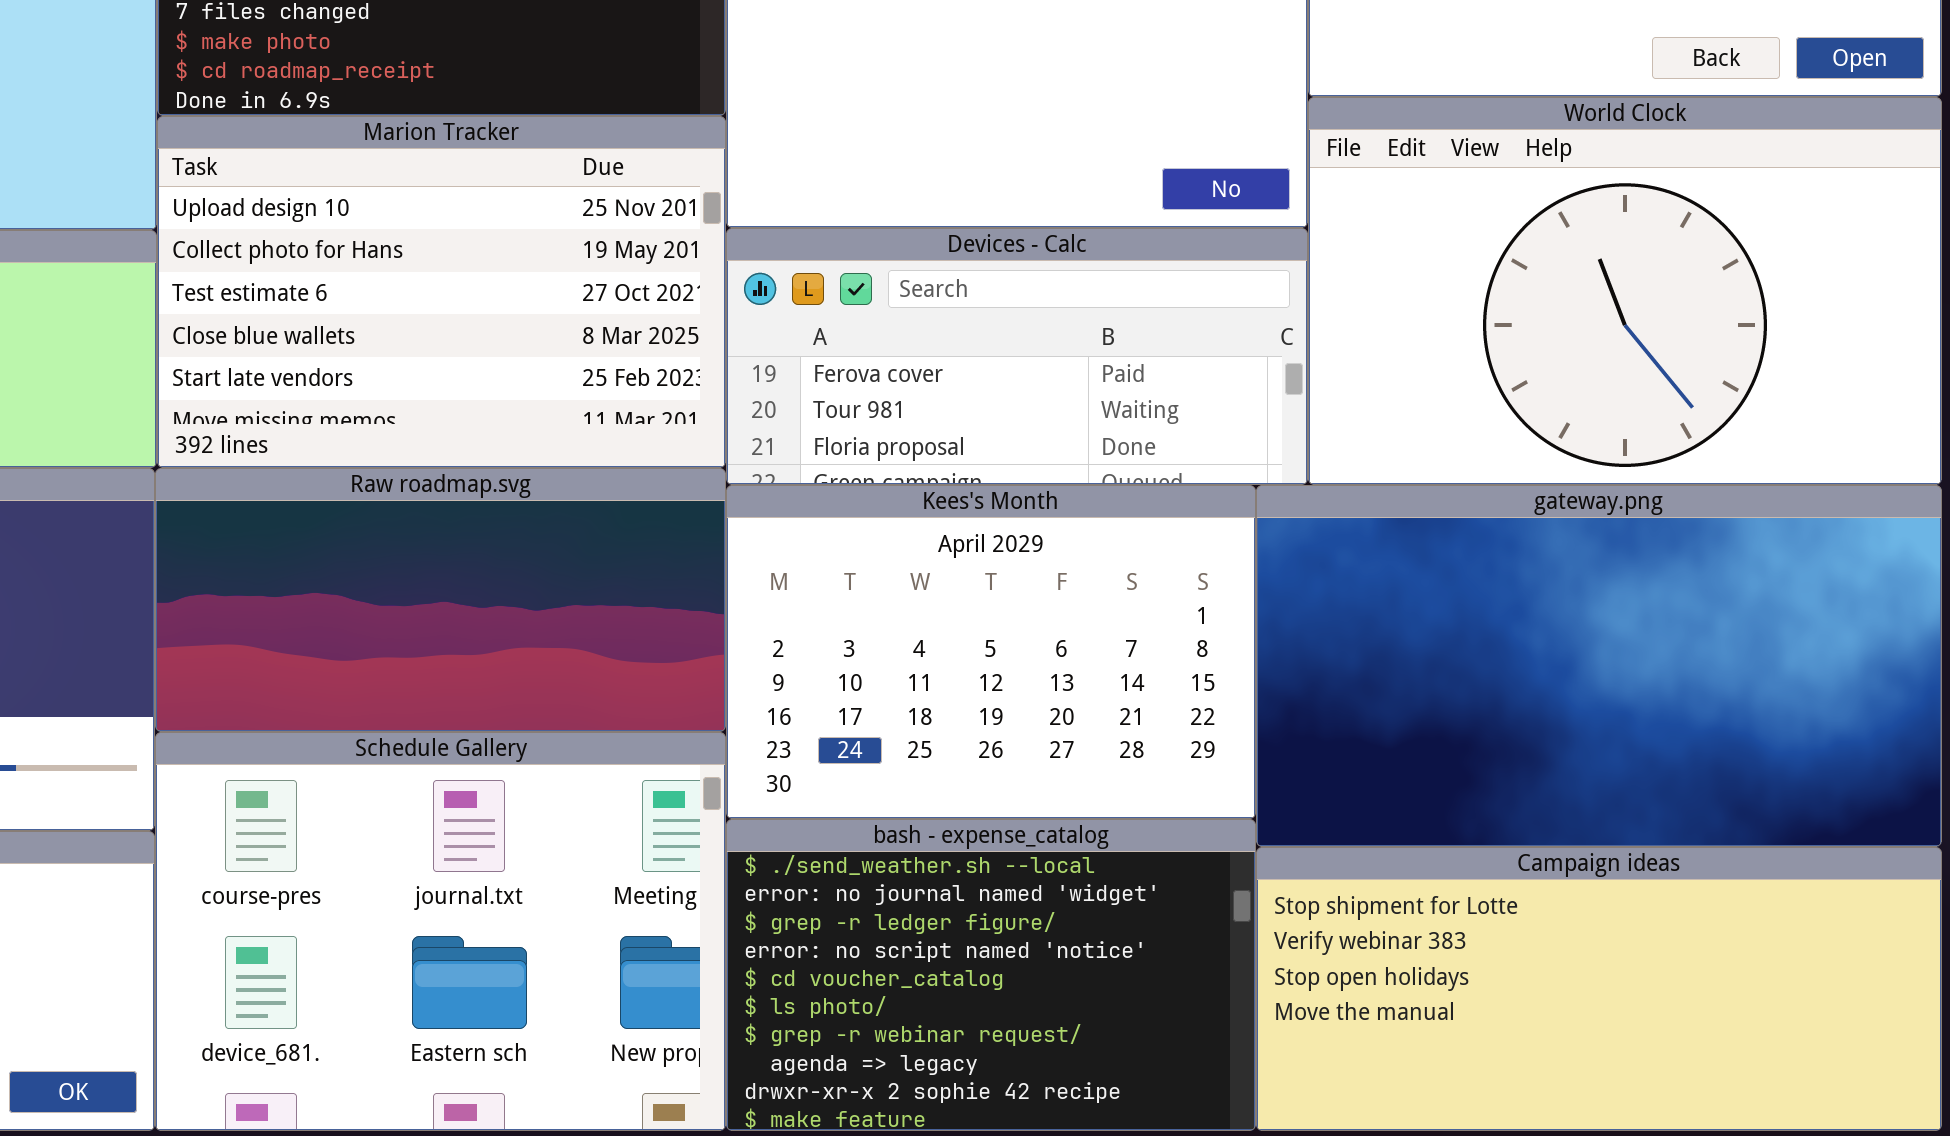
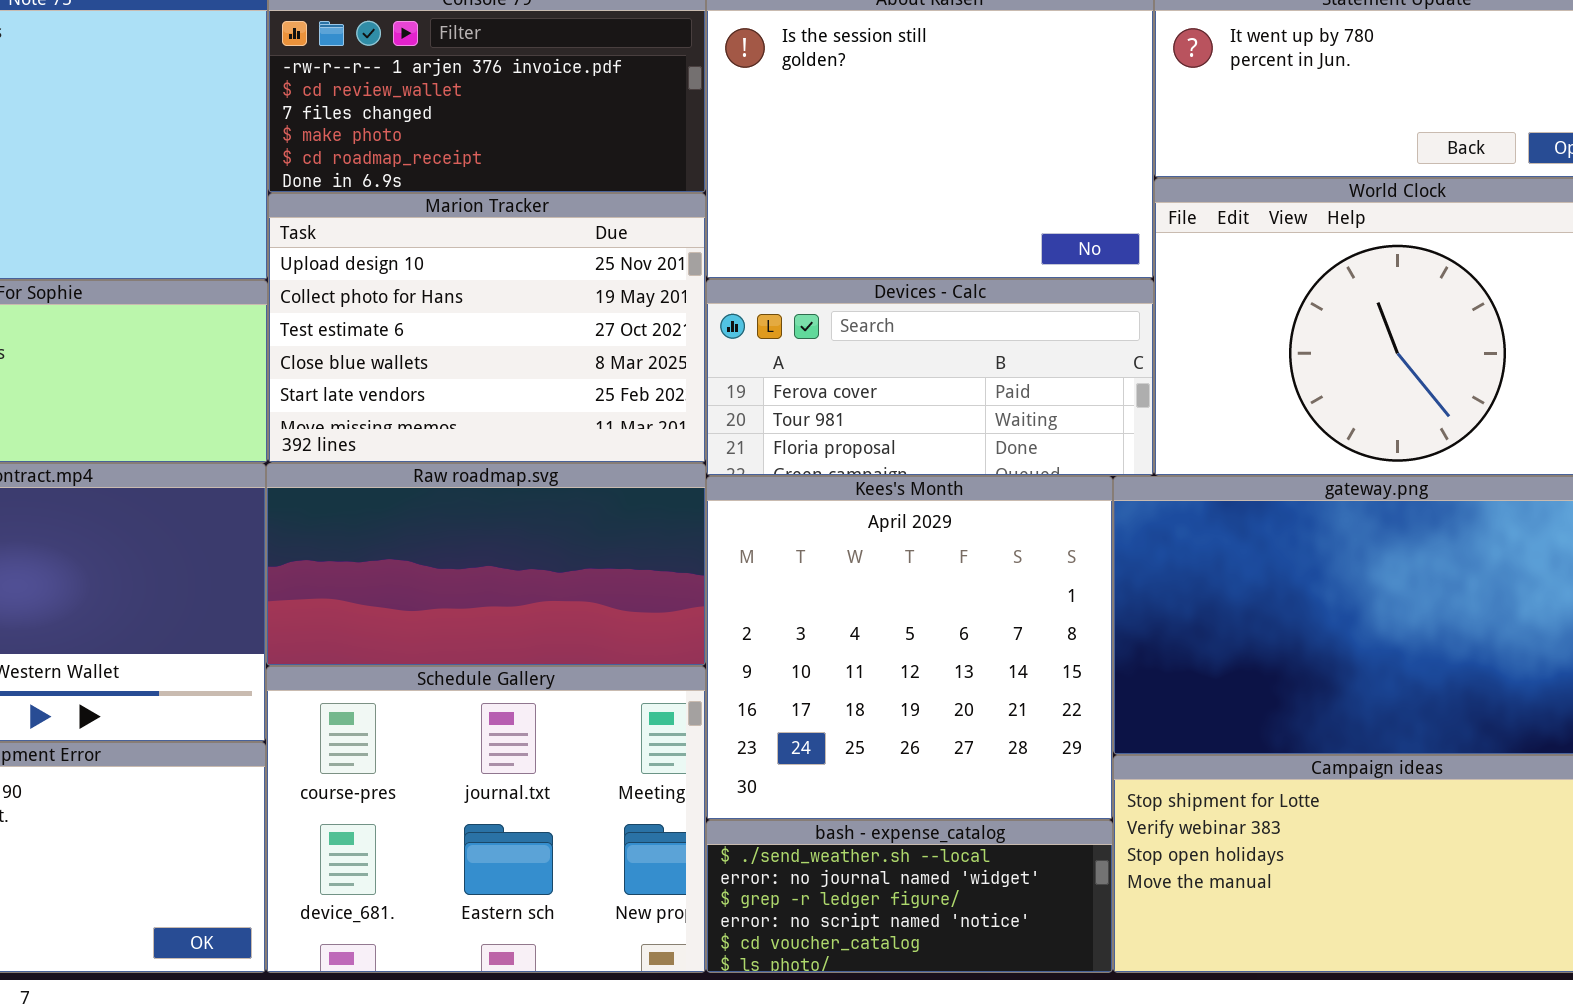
Kees's Month: [726,485,1256,819] -> [706,476,1113,820], resized
bash - expense_catalog: [726,819,1256,1131] -> [706,820,1113,973], resized

